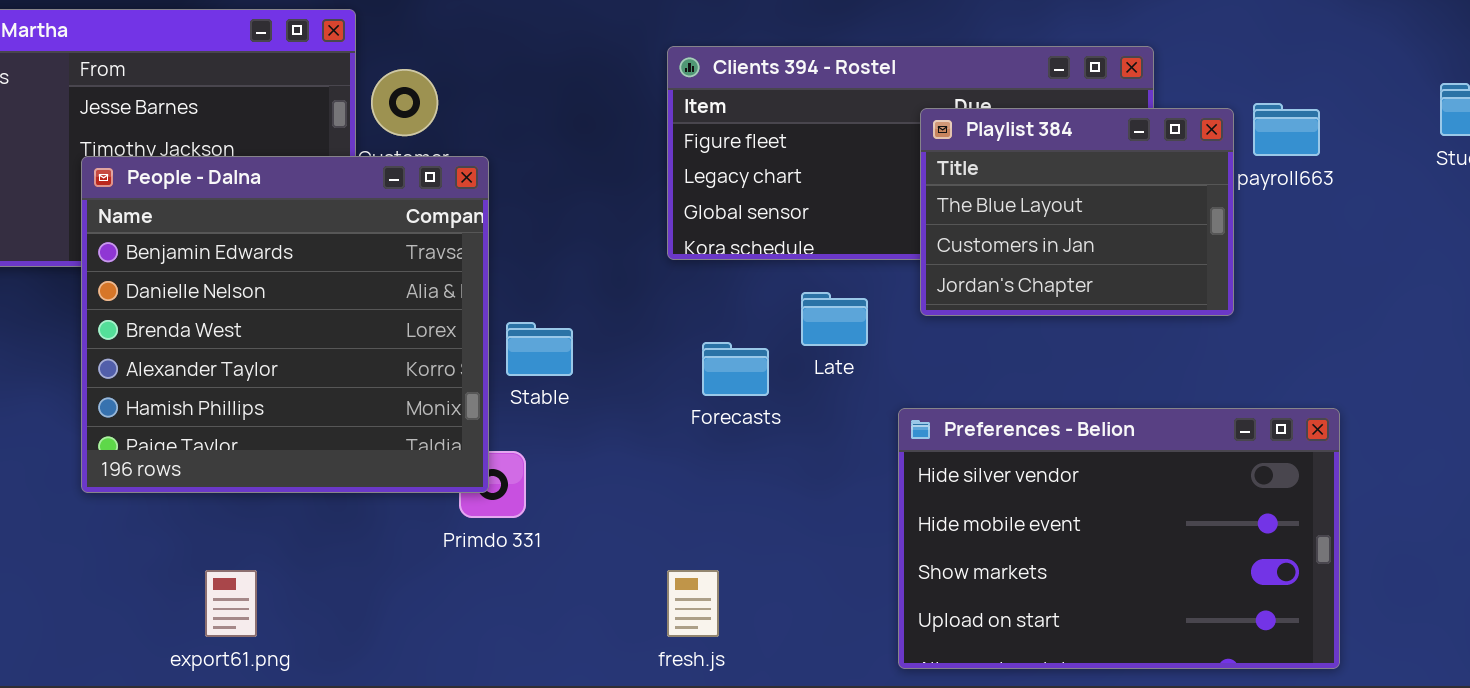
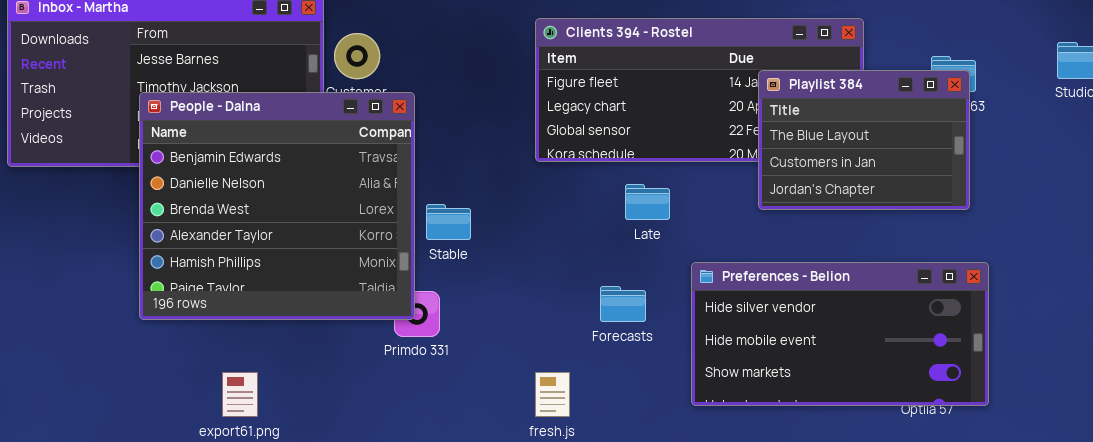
Playlist 384: [920,108,1234,316] -> [758,70,970,210], moved
Forecasts: [702,342,769,396] -> [600,286,646,322], moved
Preferences - Belion: [898,408,1340,669] -> [691,262,989,406], resized

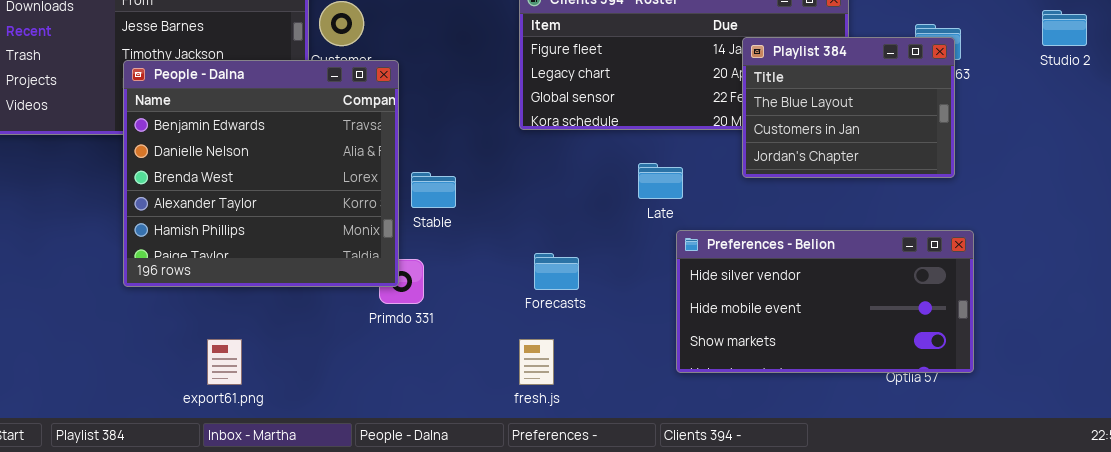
Late: [625,184,670,220] -> [638,163,683,199], moved
Forecasts: [600,286,646,322] -> [534,253,579,290], moved

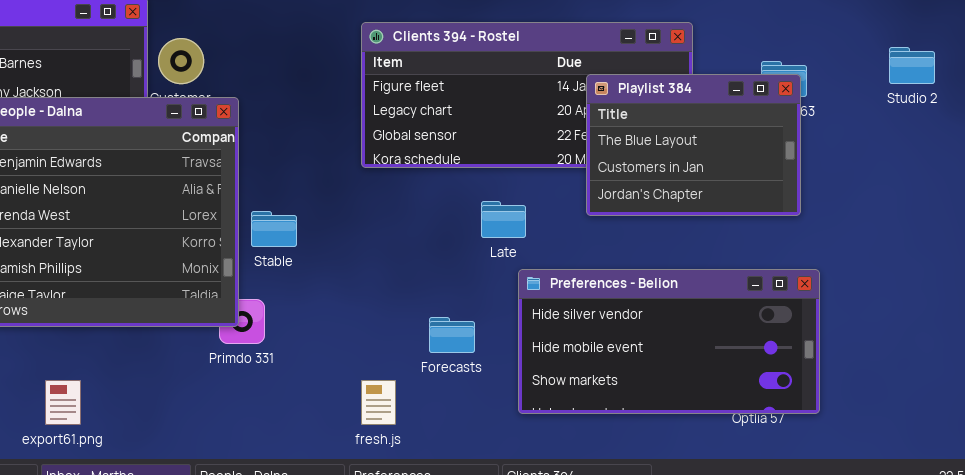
Forecasts: [534,253,579,290] -> [429,317,475,353], moved

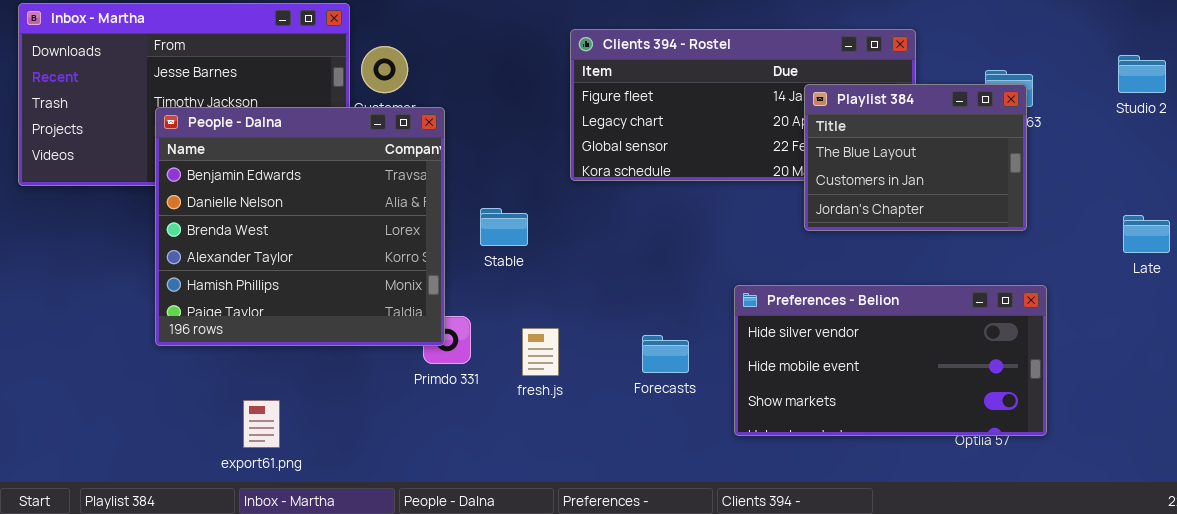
Late: [481,201,526,238] -> [1123,215,1170,253], moved
Stable: [251,211,297,247] -> [480,208,528,246], moved
fresh.js: [361,380,396,425] -> [522,328,559,376], moved

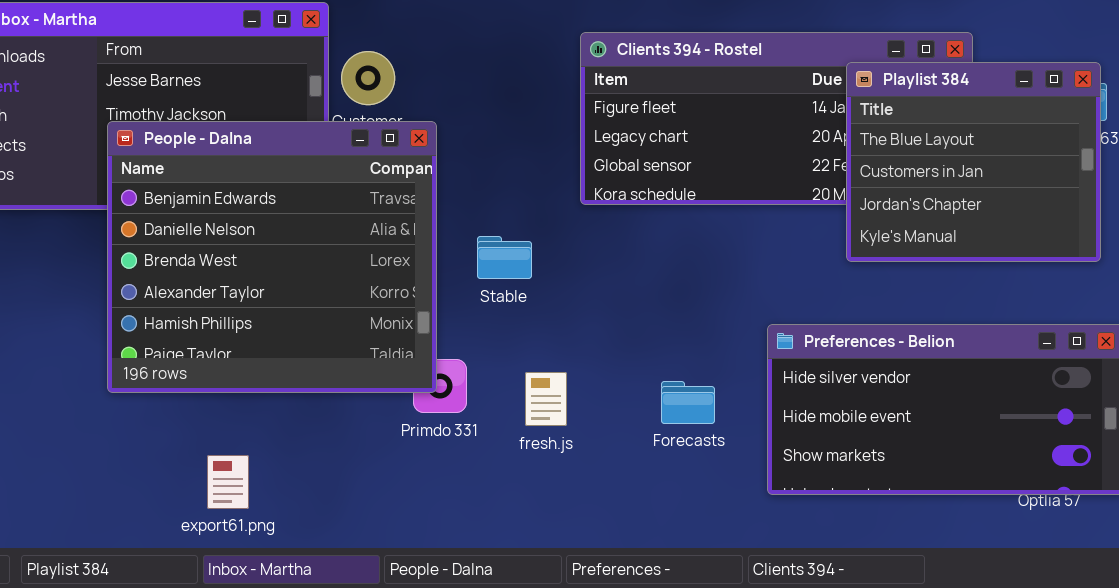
Playlist 384: [804,84,1027,231] -> [846,62,1101,262], resized

